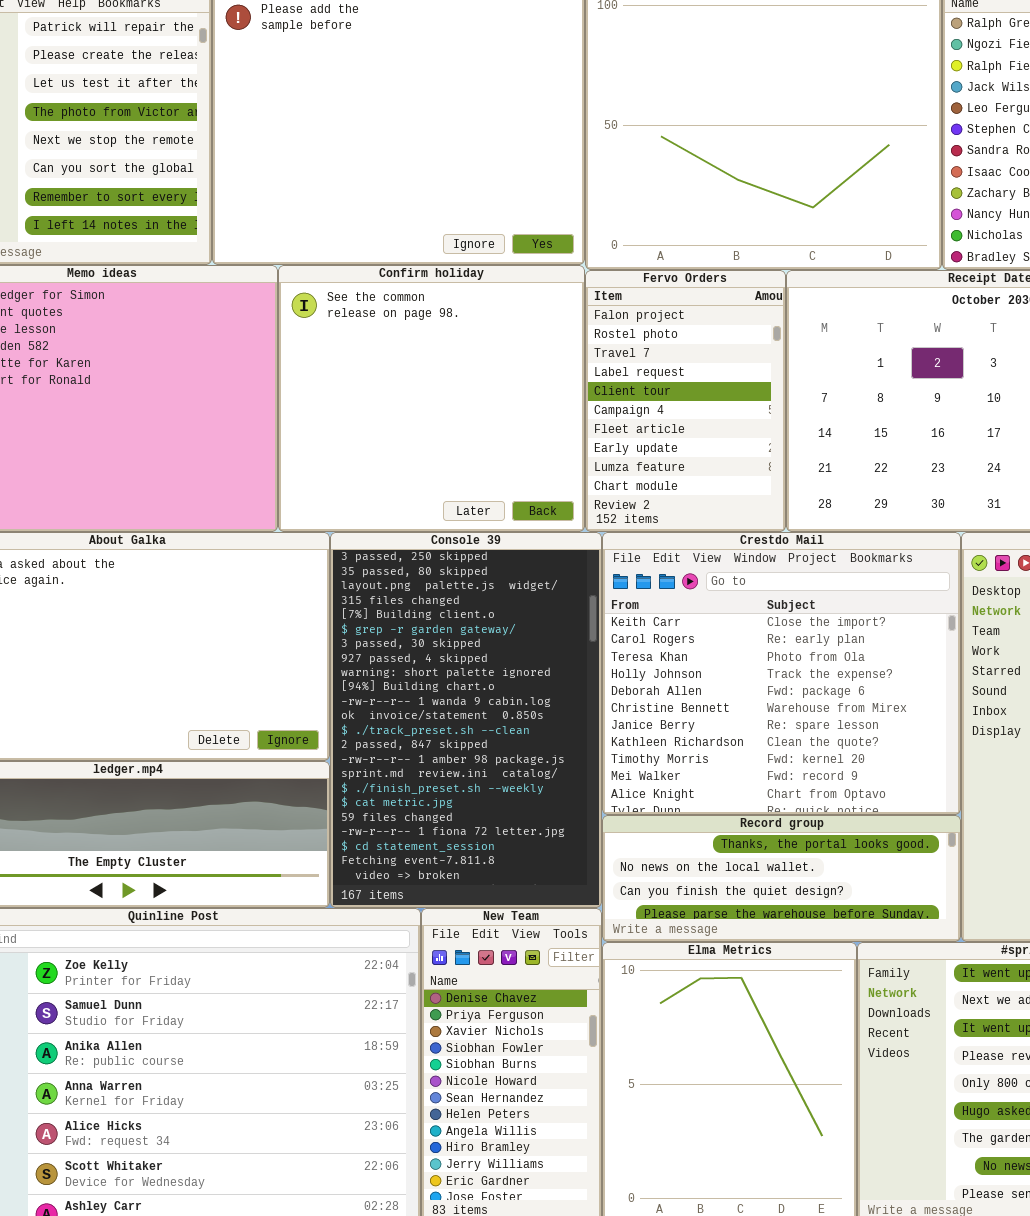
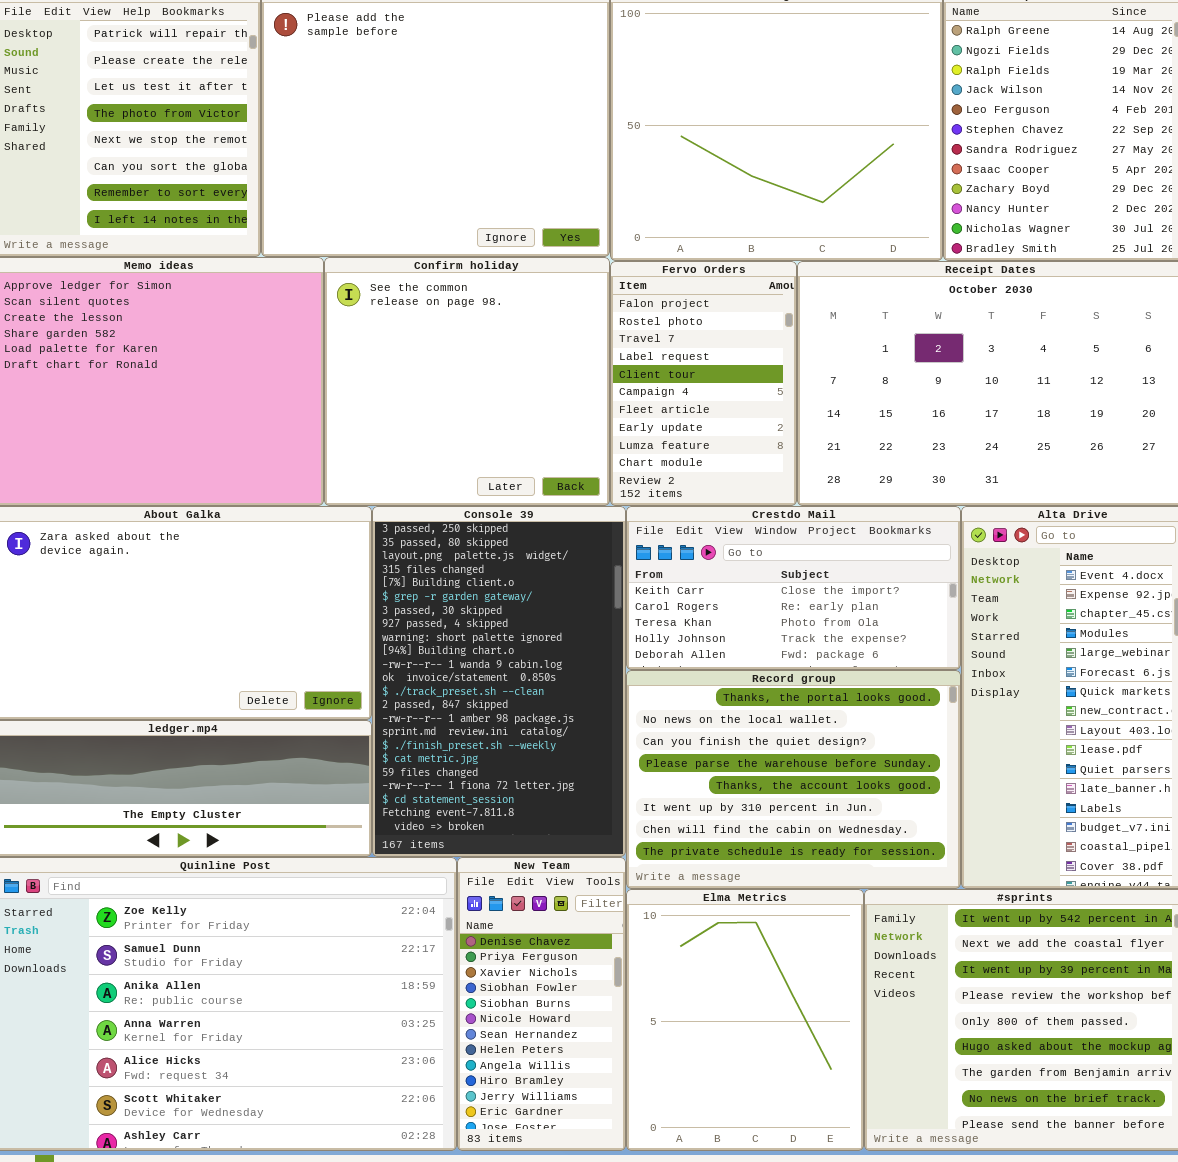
Crestdo Mail: [602,532,961,815] -> [626,506,961,670], resized
Record group: [602,815,961,942] -> [626,670,961,889], resized

